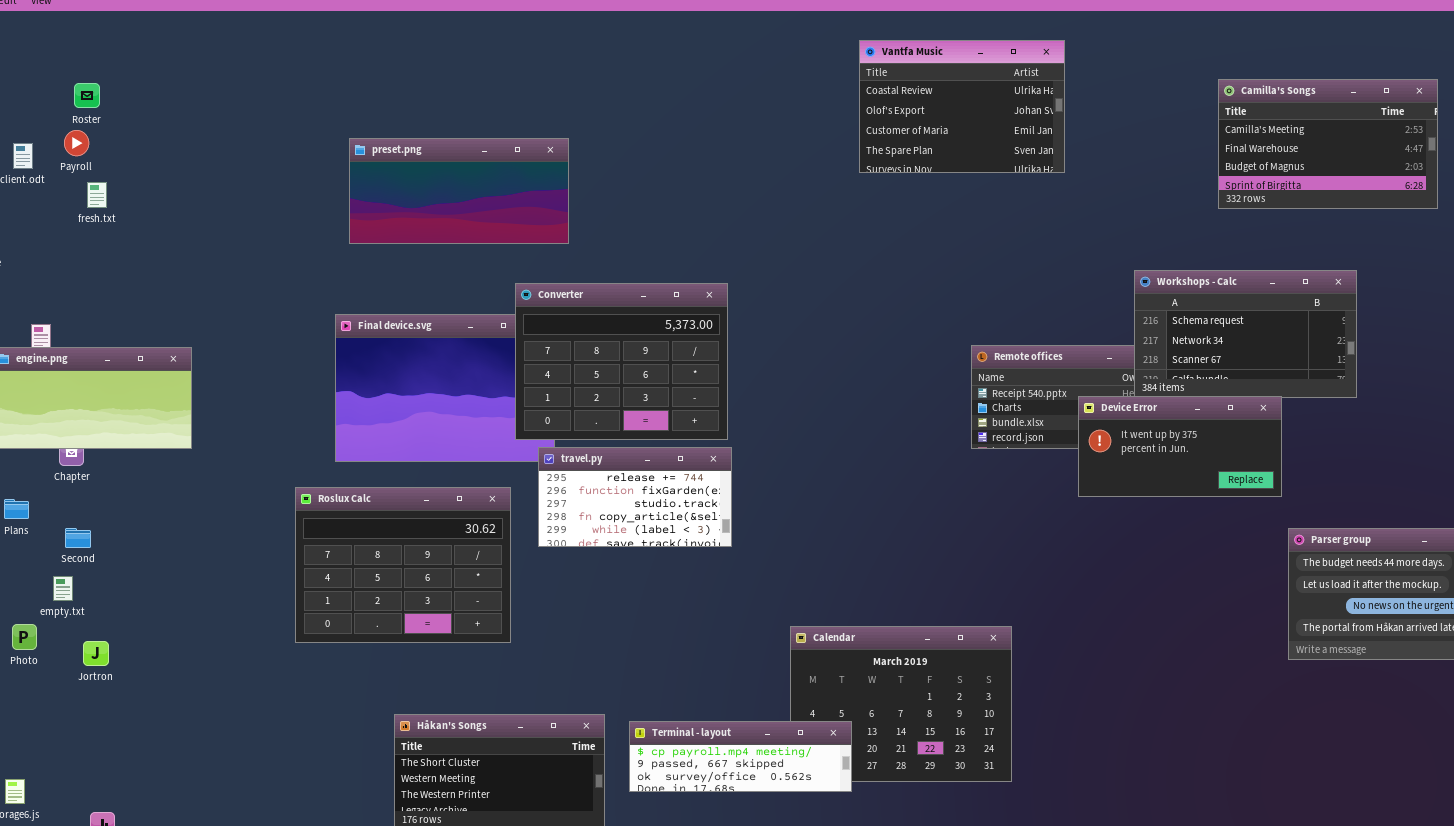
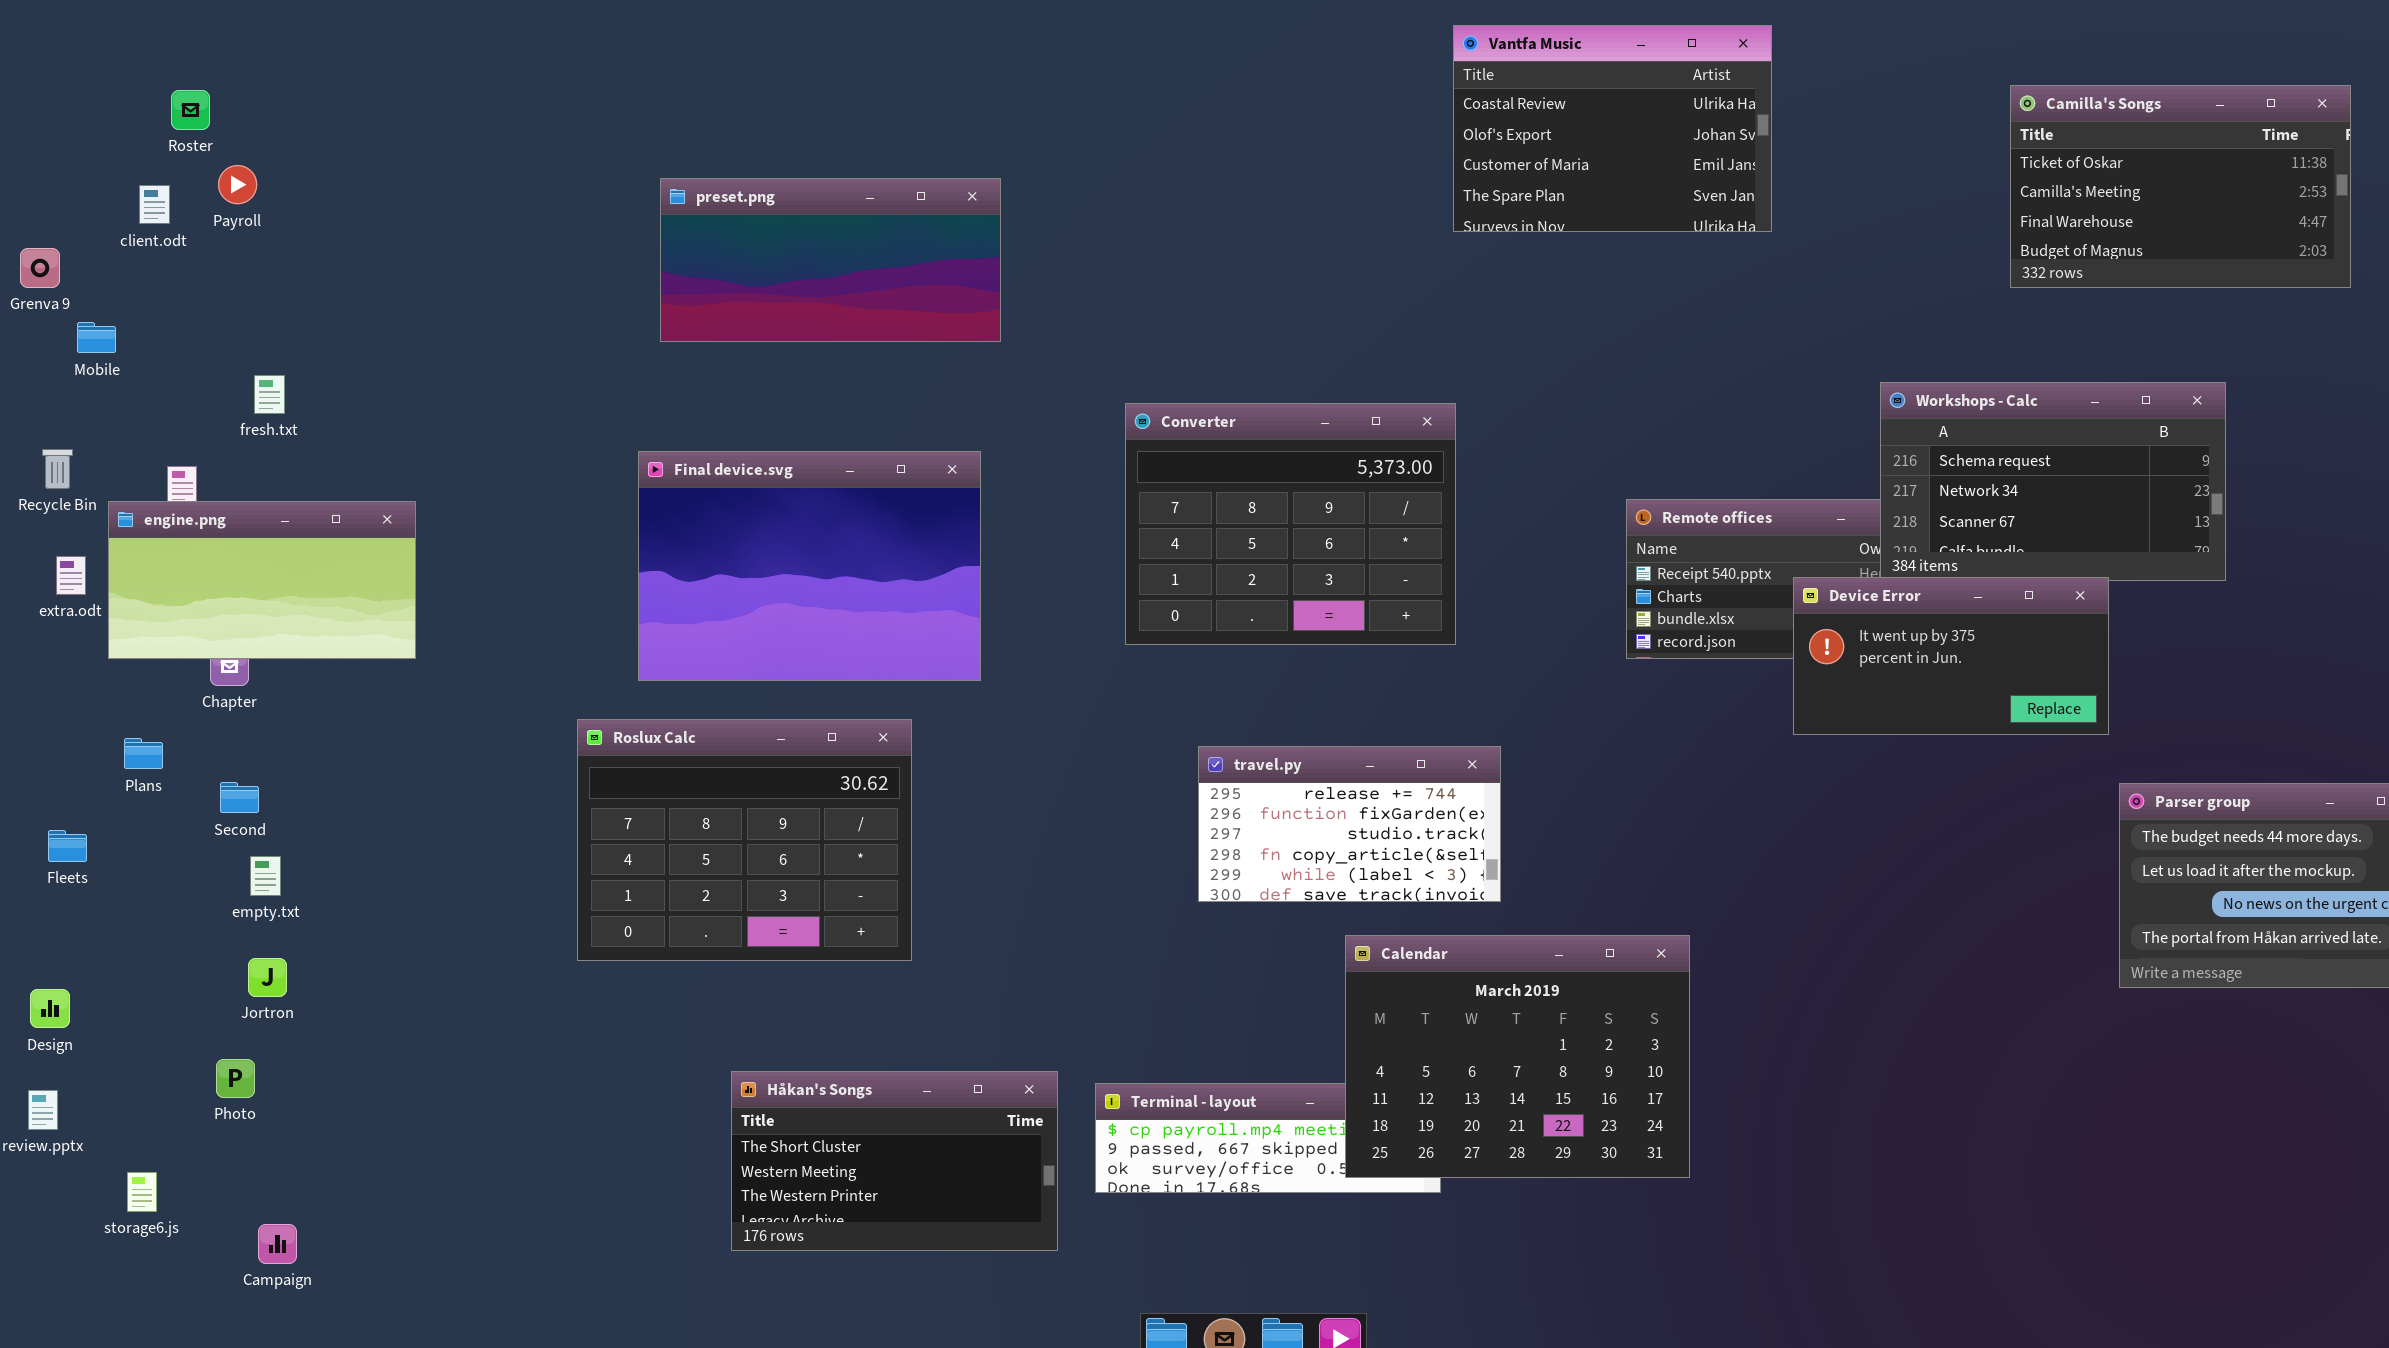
Camilla's Songs: [1218,79,1438,209] -> [2010,85,2351,288], scrolled up 1 row
Roster: [74,83,100,108] -> [171,90,210,130], moved
fresh.txt: [87,182,107,208] -> [254,375,285,414], moved
Converter: [515,283,728,440] -> [1125,403,1456,645], moved
travel.py: [538,447,732,547] -> [1198,746,1501,902], moved
empty.txt: [53,576,73,601] -> [250,856,281,896], moved
Photo: [12,624,37,650] -> [216,1059,255,1098], moved
Calendar: [790,626,1012,782] -> [1345,935,1690,1178], raised

